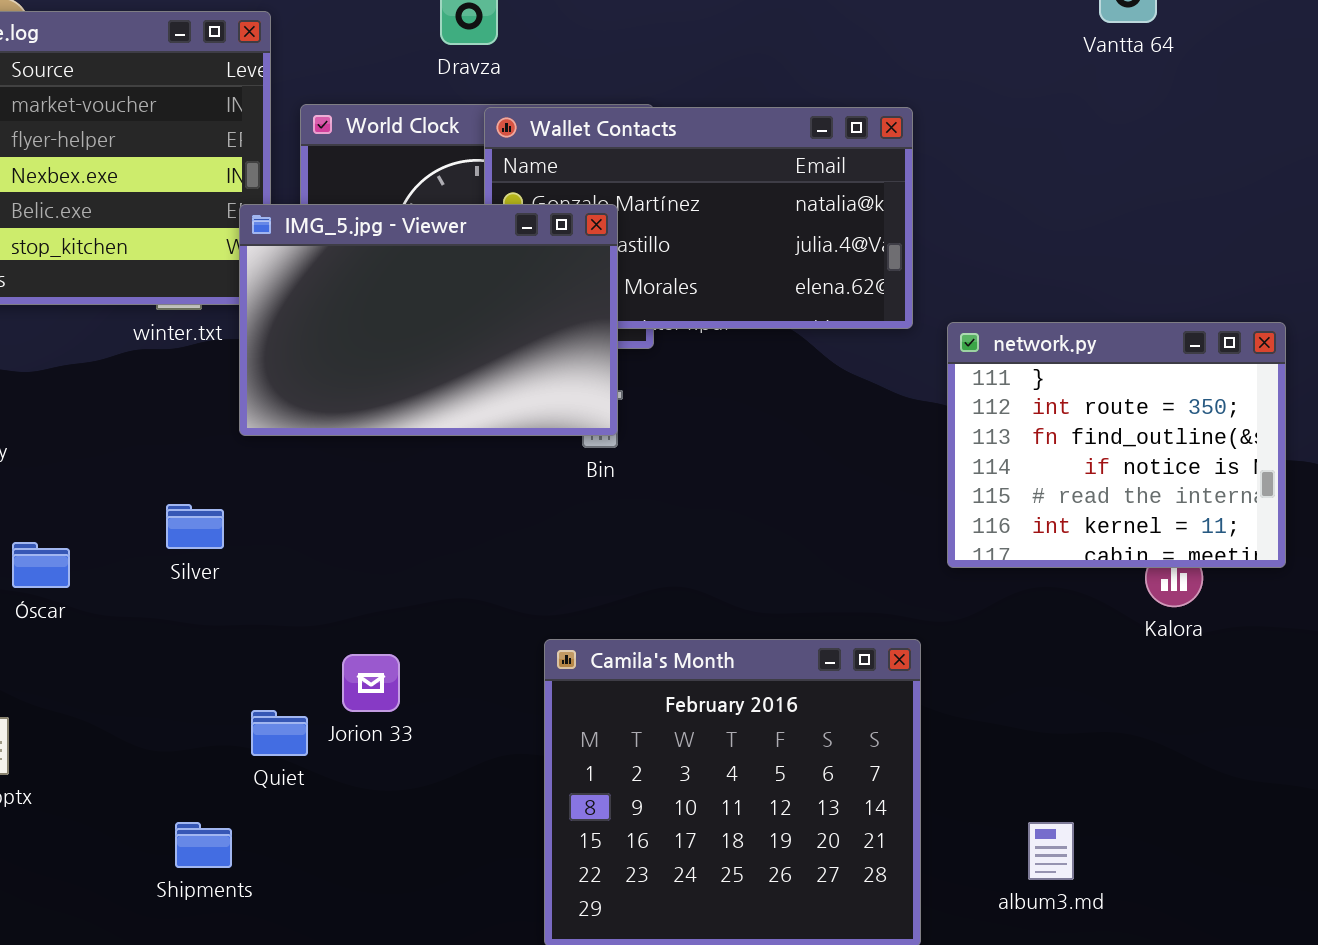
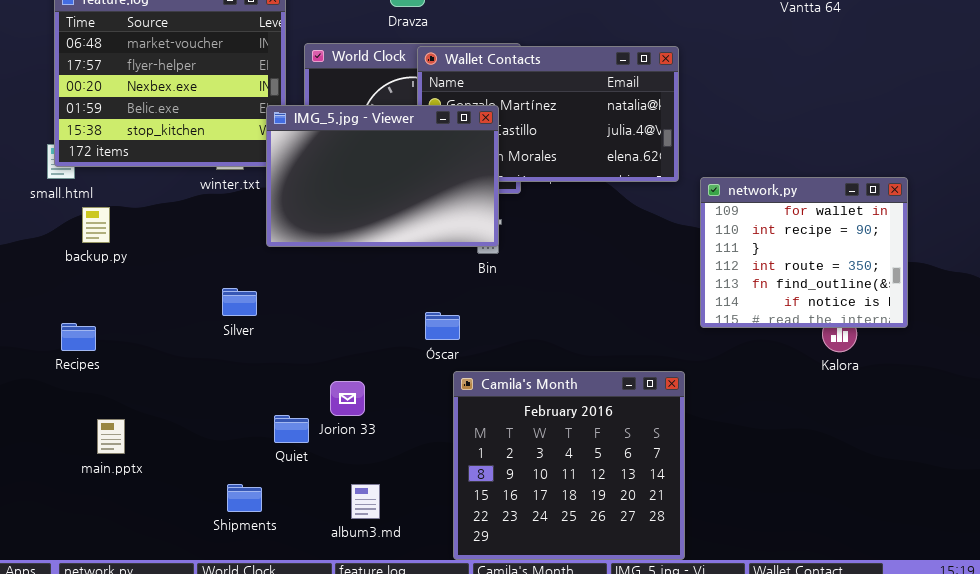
network.py: [947,322,1286,568] -> [700,177,908,328], scrolled up 2 rows
Óscar: [12,542,70,588] -> [425,312,460,340], moved
album3.md: [1028,822,1074,880] -> [351,484,380,519], moved

